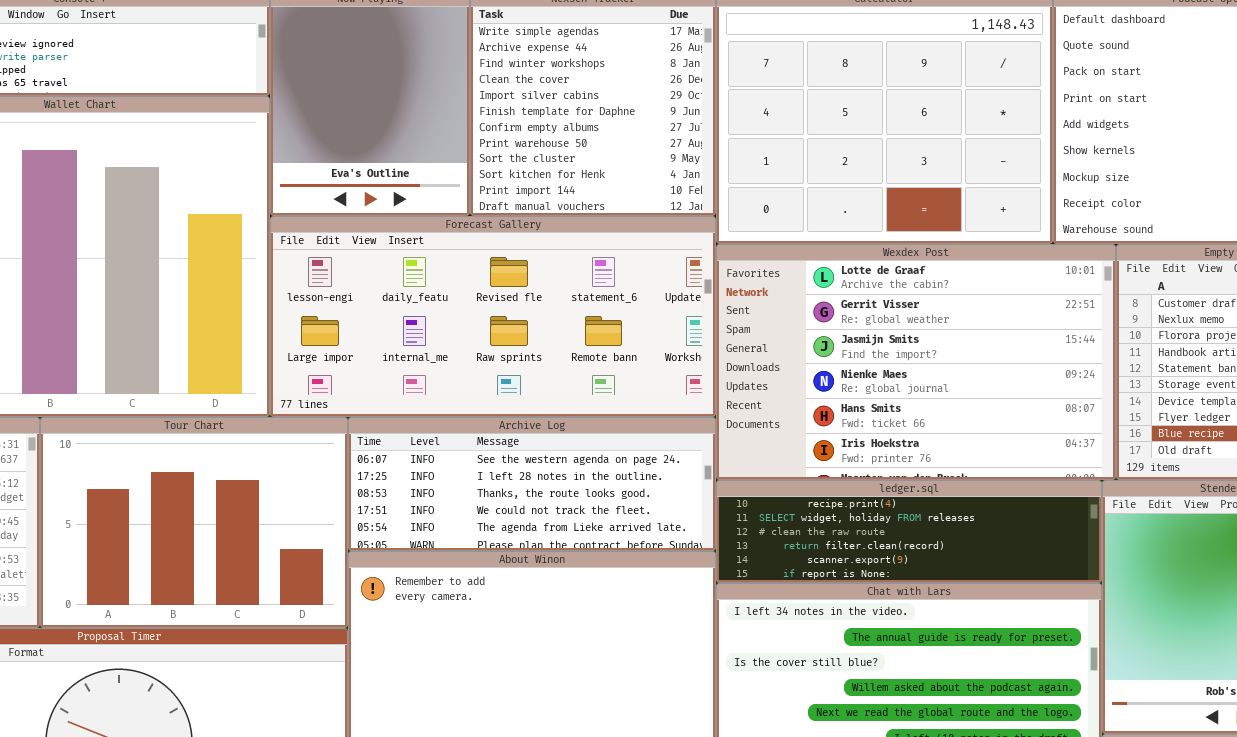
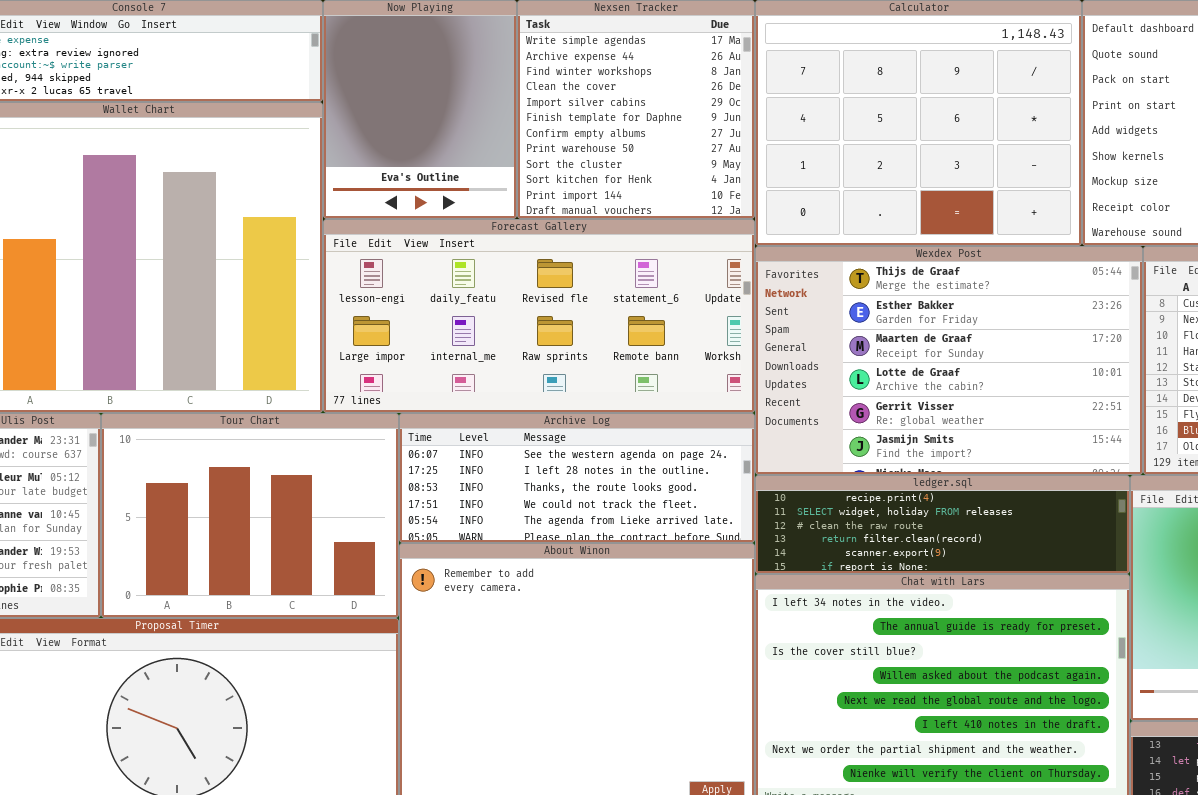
Wexdex Post: [716,244,1116,480] -> [755,246,1143,475], scrolled up 3 rows

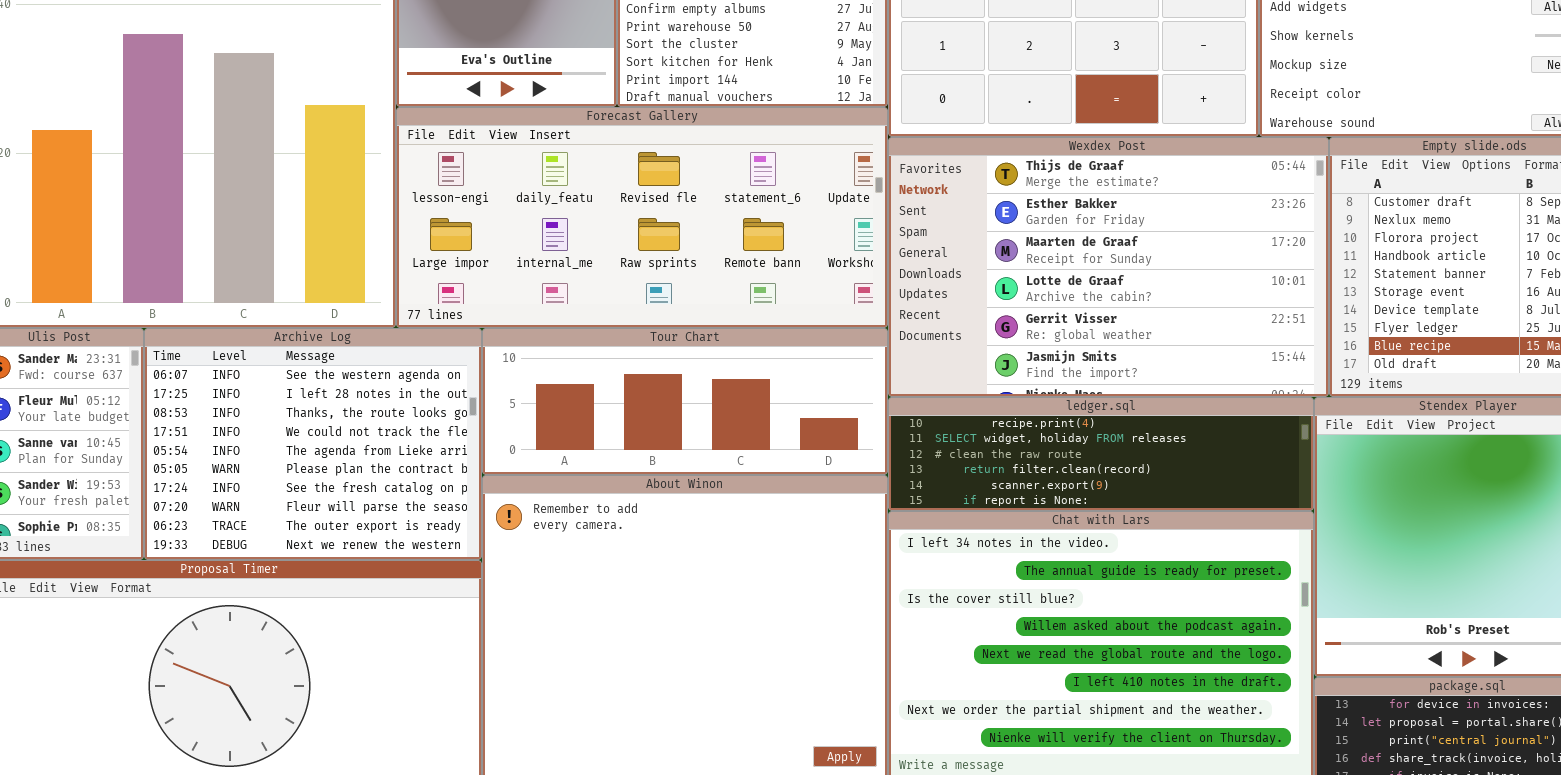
Tour Chart: [101,413,399,618] -> [482,328,888,475], moved, resized
Archive Log: [399,413,755,543] -> [144,328,482,560], moved, resized

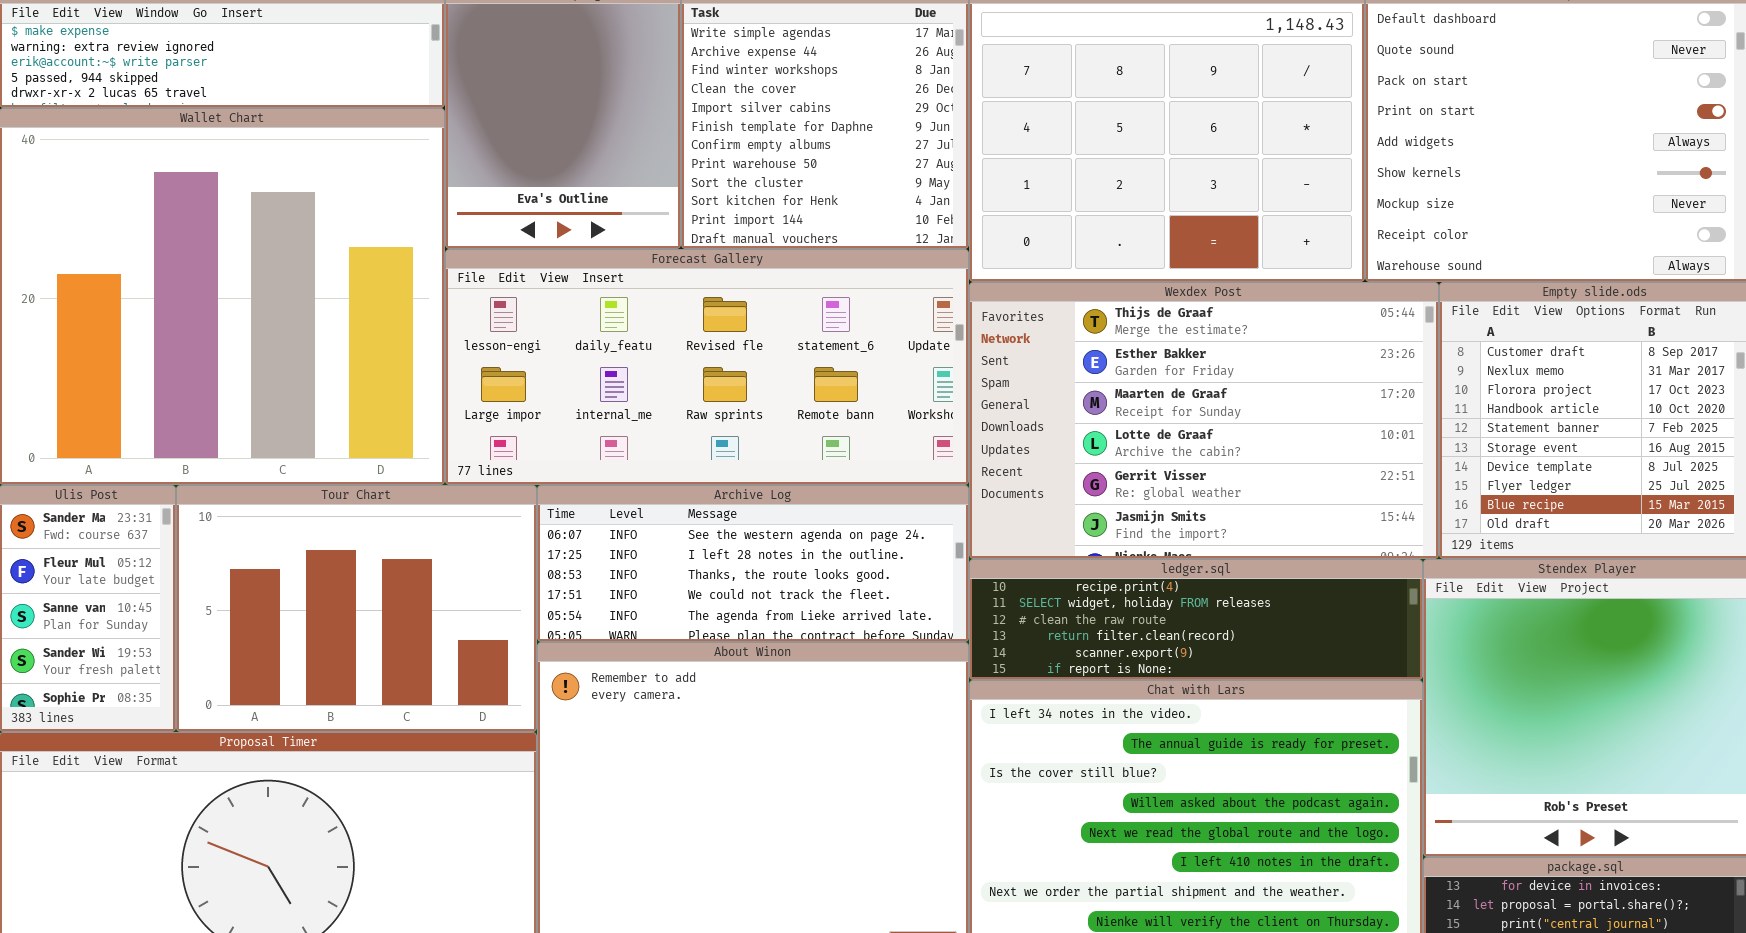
Archive Log: [144,328,482,560] -> [537,485,969,642], moved, resized
Tour Chart: [482,328,888,475] -> [176,485,537,732], moved, resized

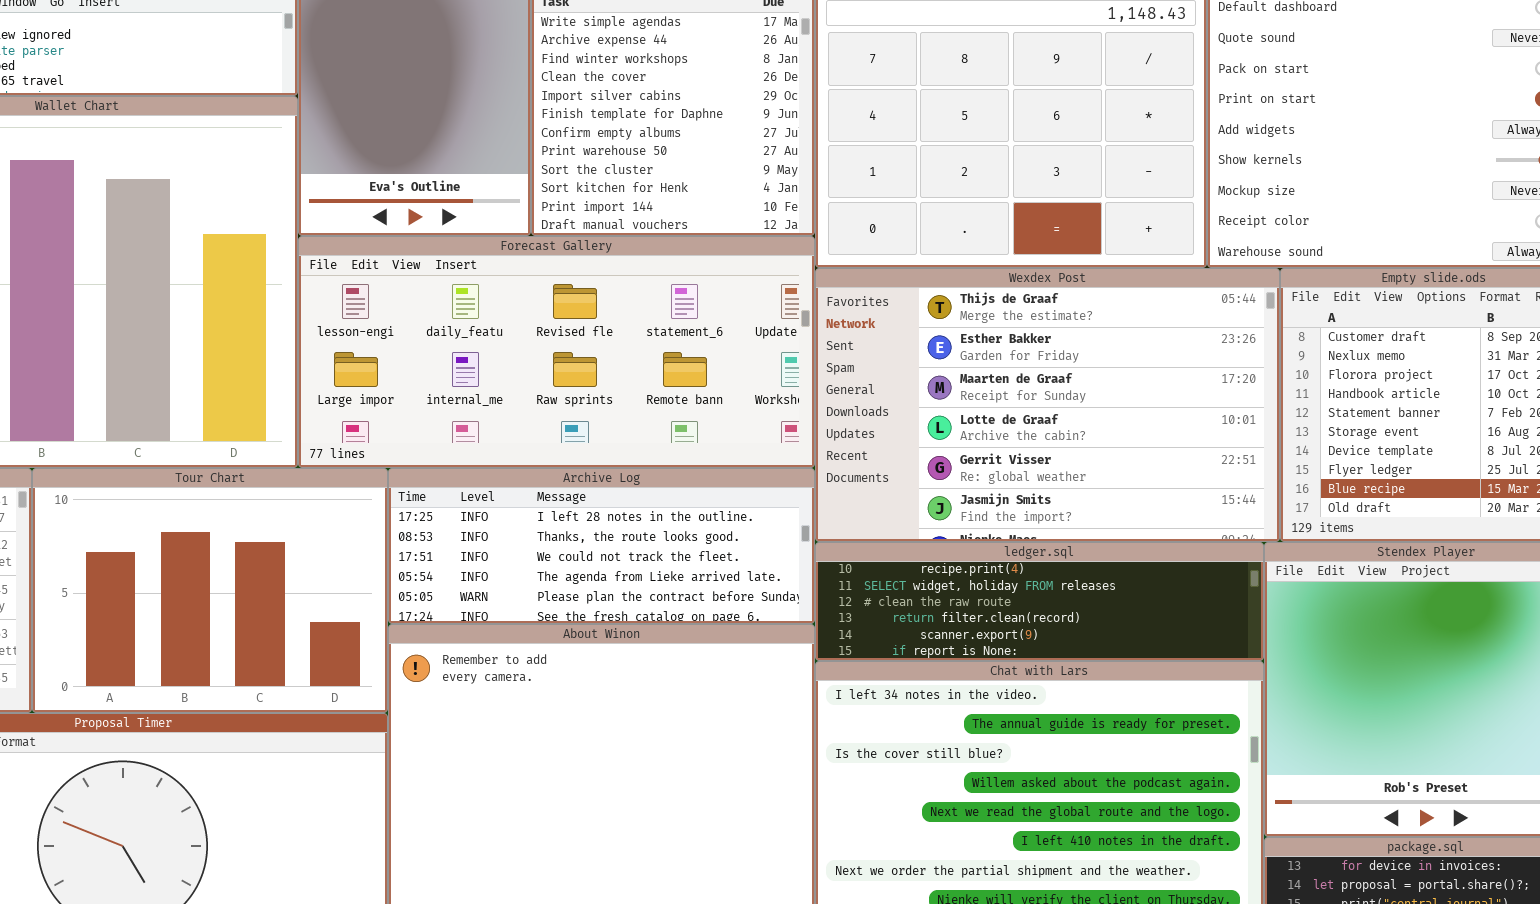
Archive Log: [537,485,969,642] -> [388,468,815,624], scrolled down 1 row

